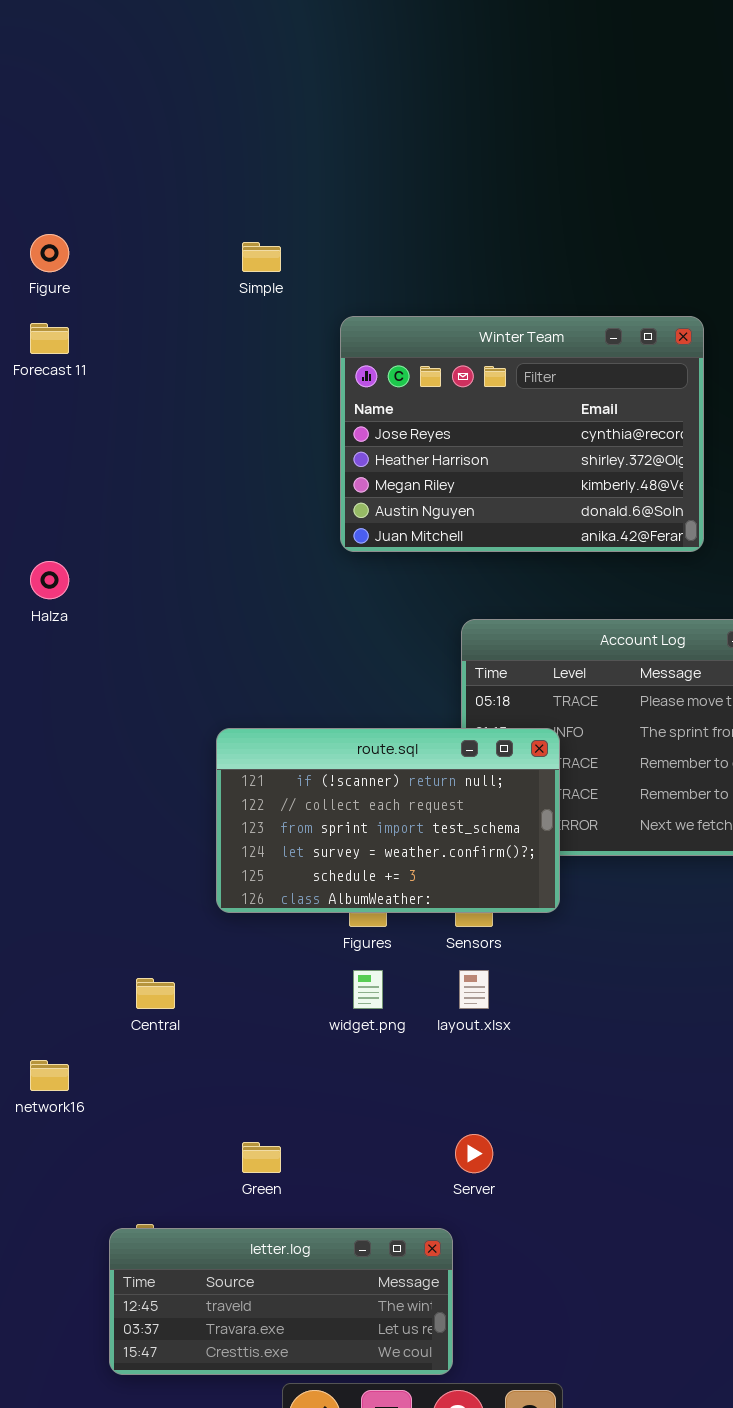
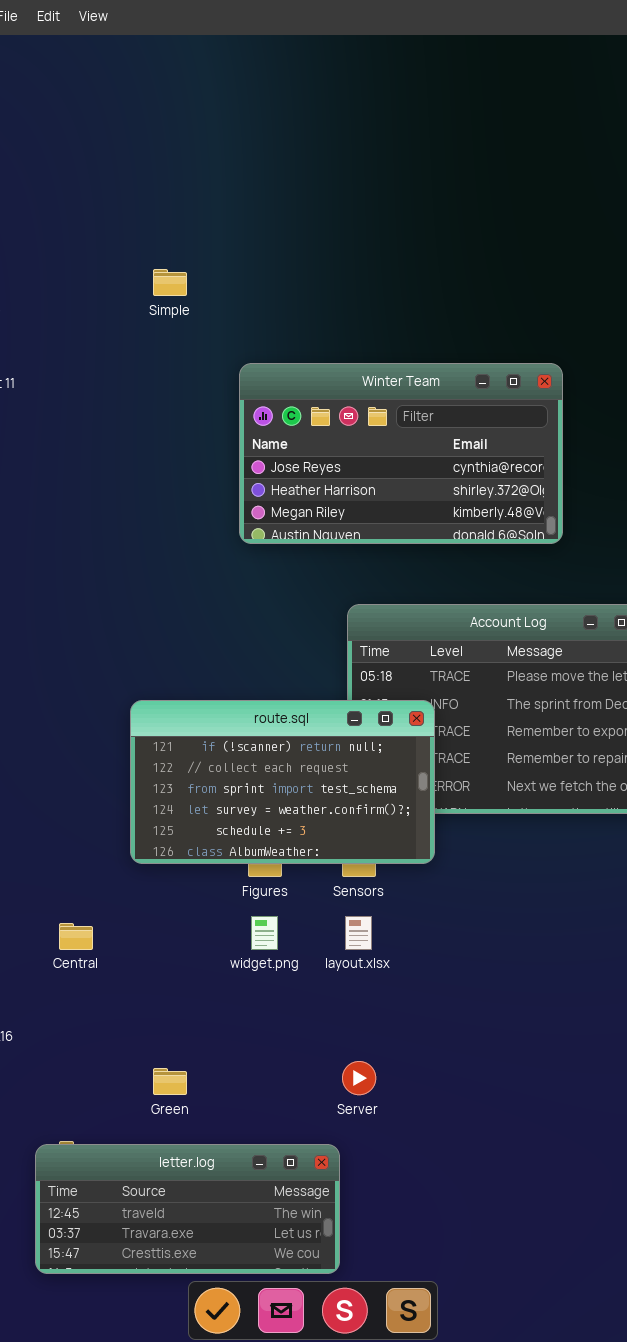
Winter Team: [340,316,704,552] -> [239,363,563,544], resized

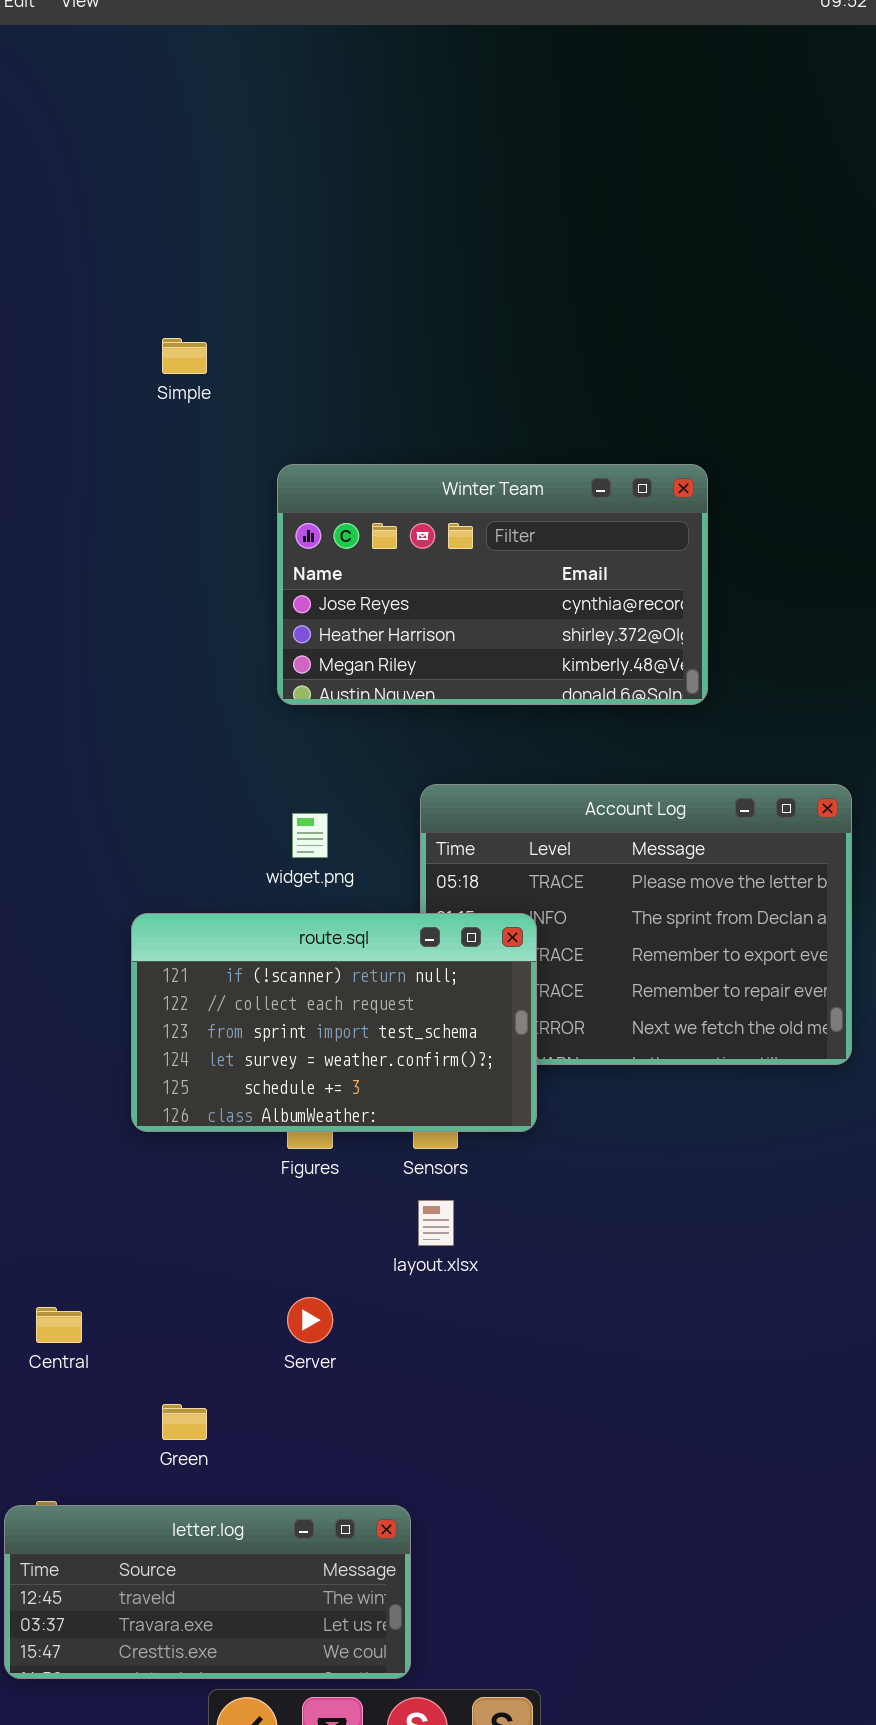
widget.png: [251,916,278,950] -> [292,813,328,858], moved
Central: [59,923,93,950] -> [36,1307,82,1343], moved
Server: [342,1061,376,1095] -> [287,1297,333,1343], moved

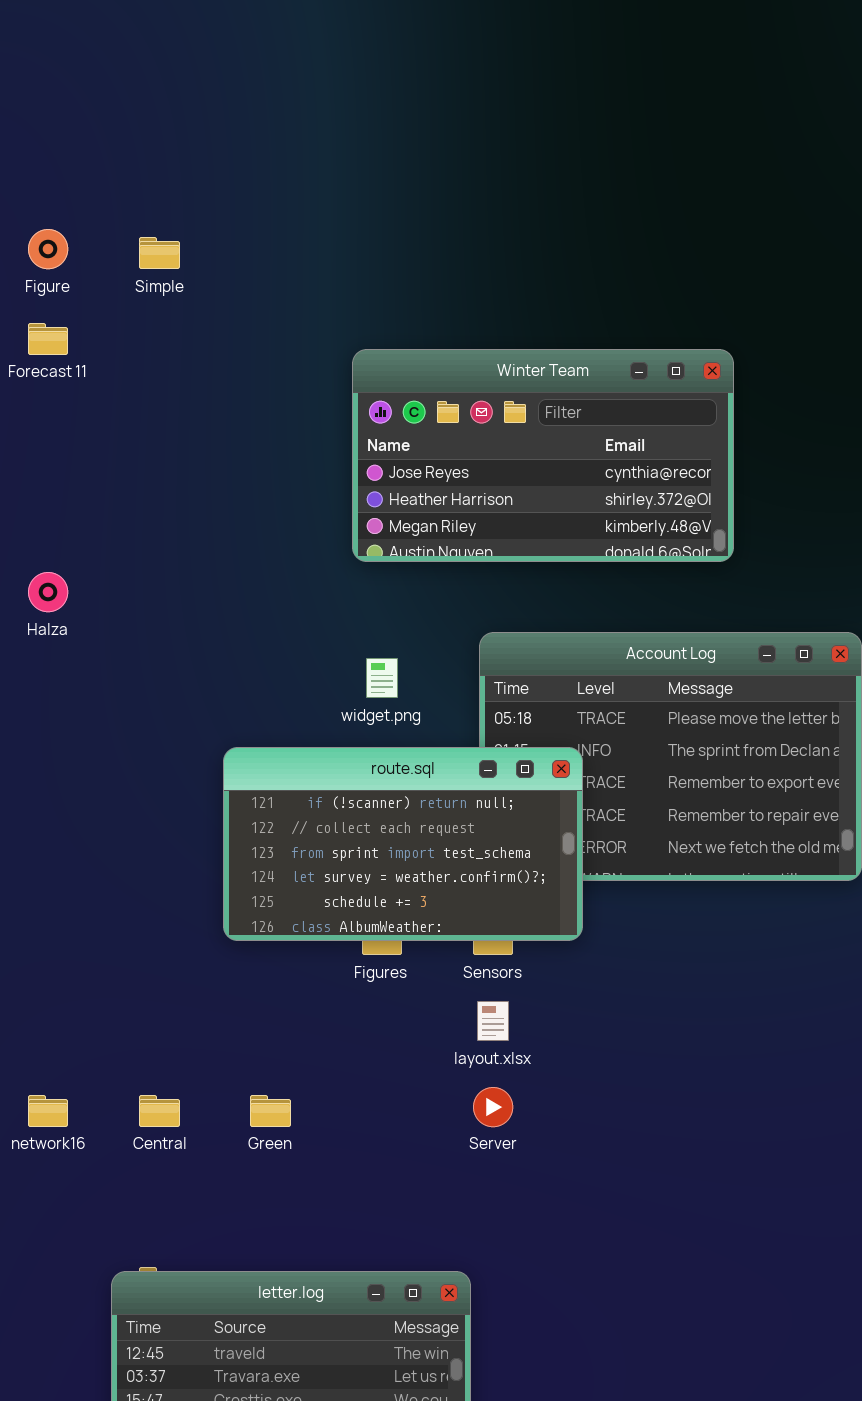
Simple: [162,338,207,374] -> [139,237,180,269], moved
Server: [287,1297,333,1343] -> [473,1087,513,1127], moved
Green: [162,1404,207,1440] -> [250,1095,291,1127], moved

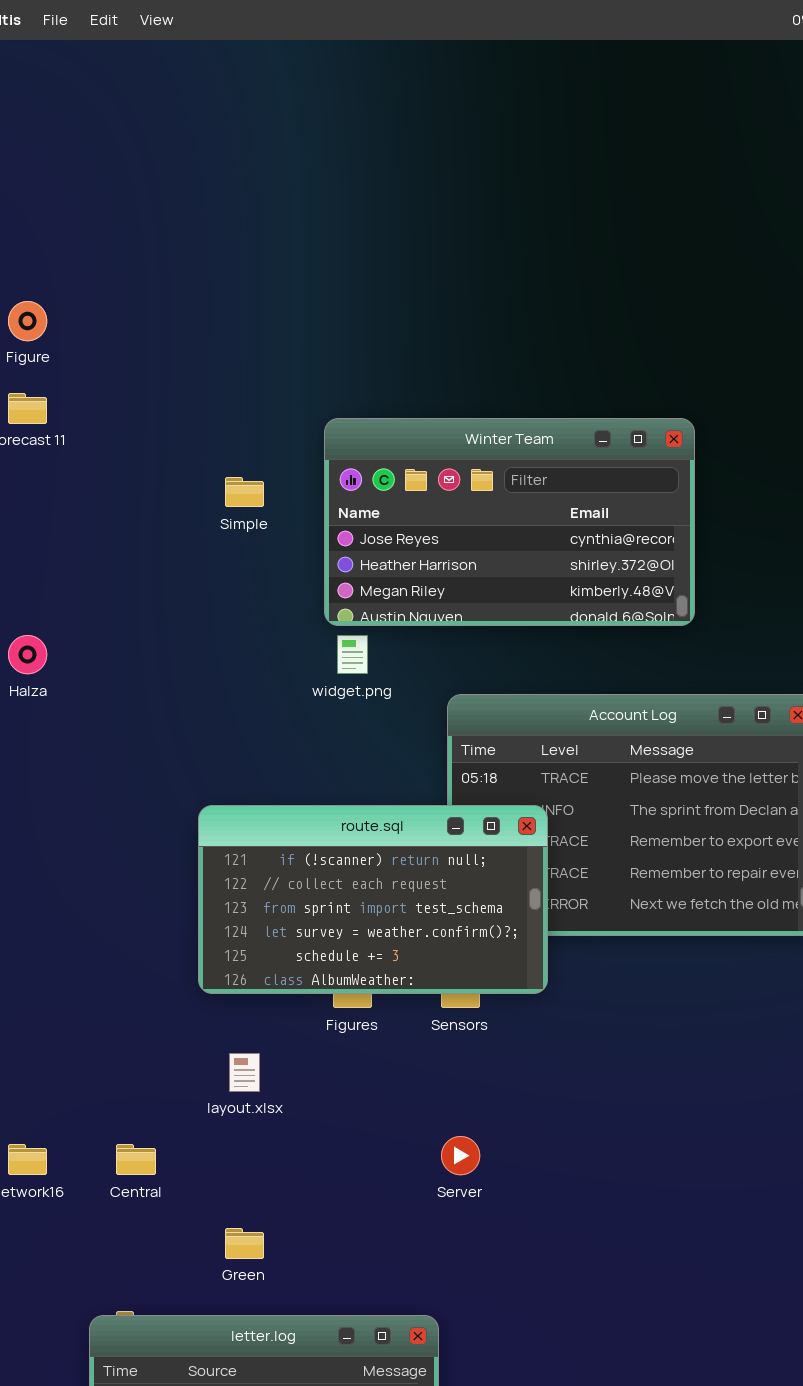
Simple: [139,237,180,269] -> [225,477,264,507], moved
widget.png: [366,658,398,698] -> [337,635,368,674], moved
layout.xlsx: [477,1001,509,1041] -> [229,1053,260,1092], moved
Green: [250,1095,291,1127] -> [225,1228,264,1259], moved

